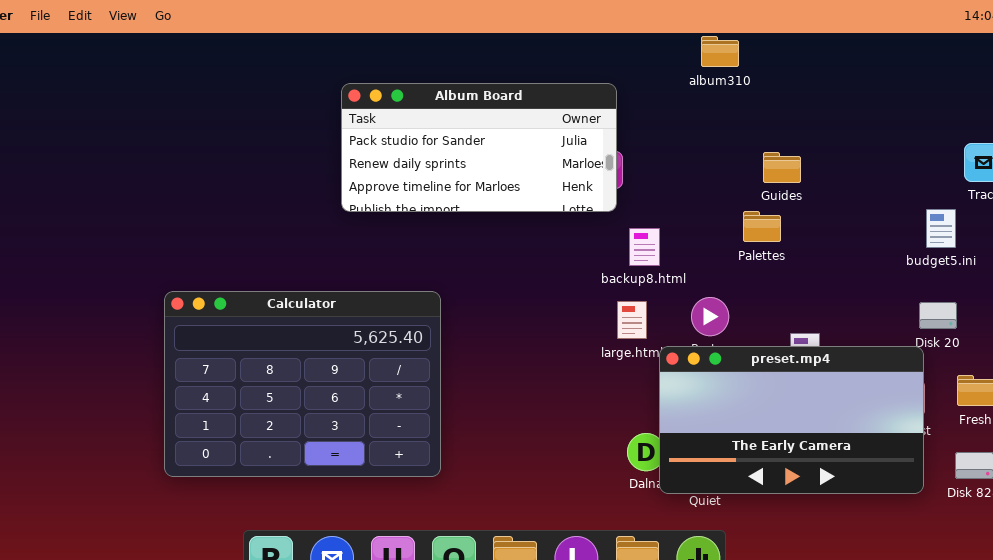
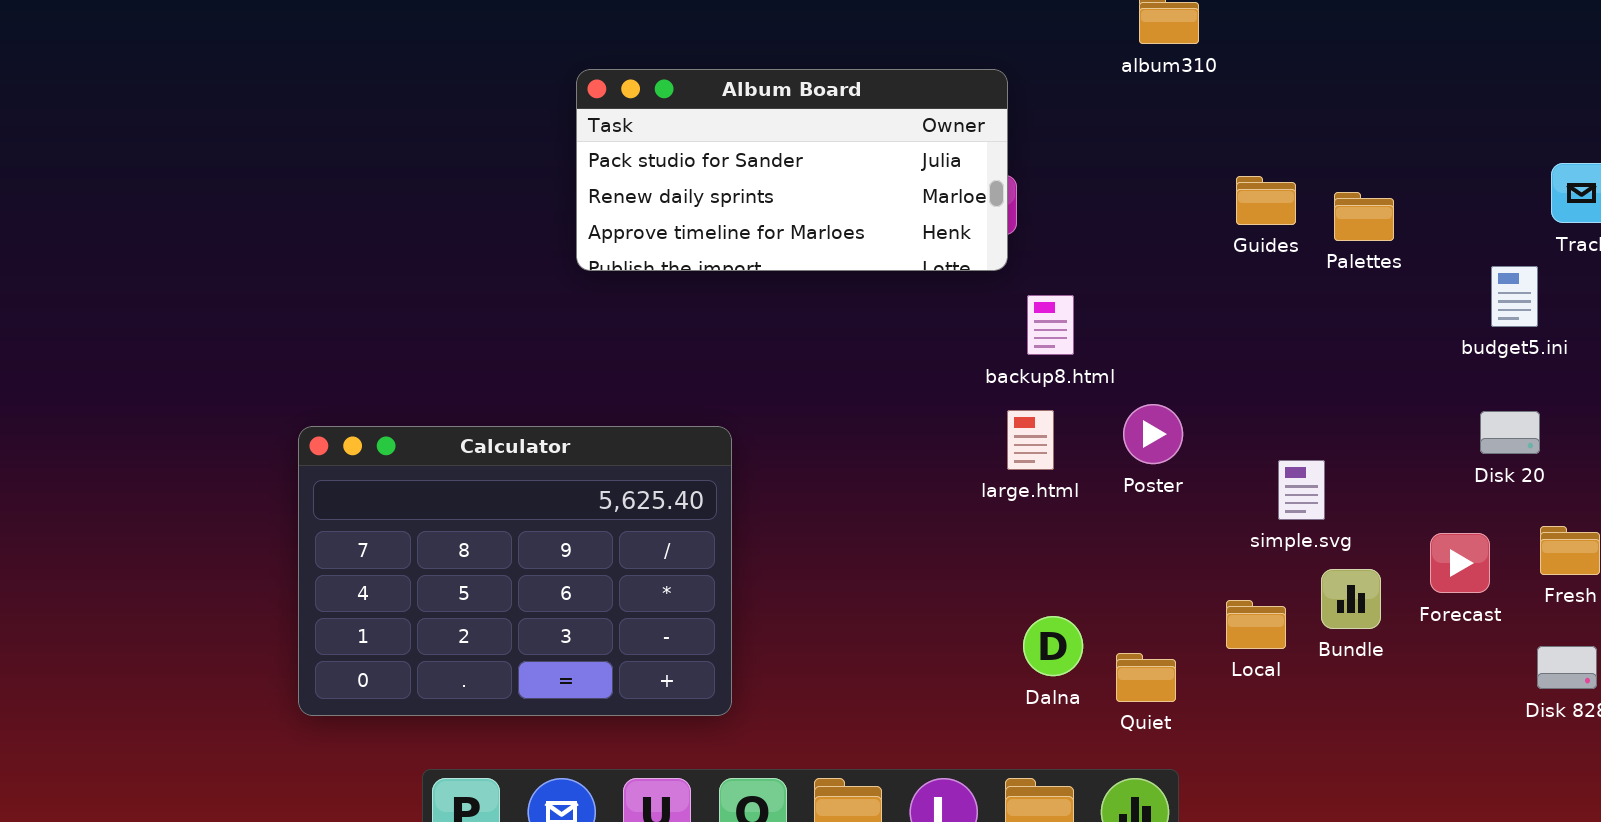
Palettes: [743,211,781,242] -> [1334,192,1394,241], moved
Calculator: [164,291,441,477] -> [298,426,732,716], moved
preset.mp4: [659,346,924,494] -> none, closed

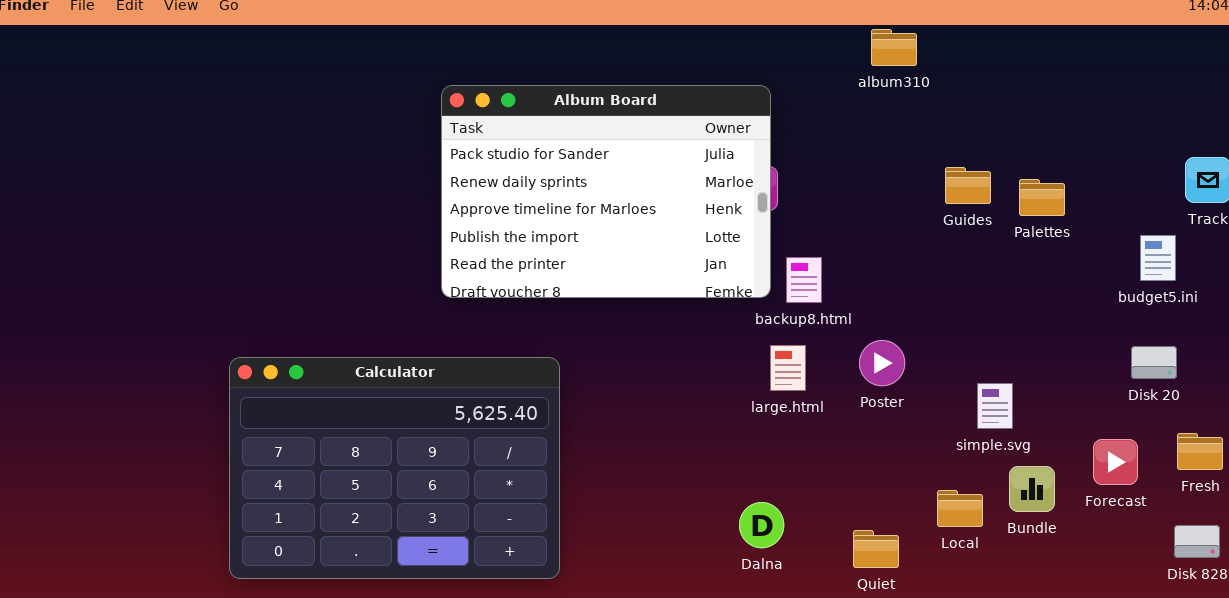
Album Board: [576,69,1008,271] -> [441,85,771,298], resized
Dalna: [1023,616,1083,676] -> [739,502,784,548], moved

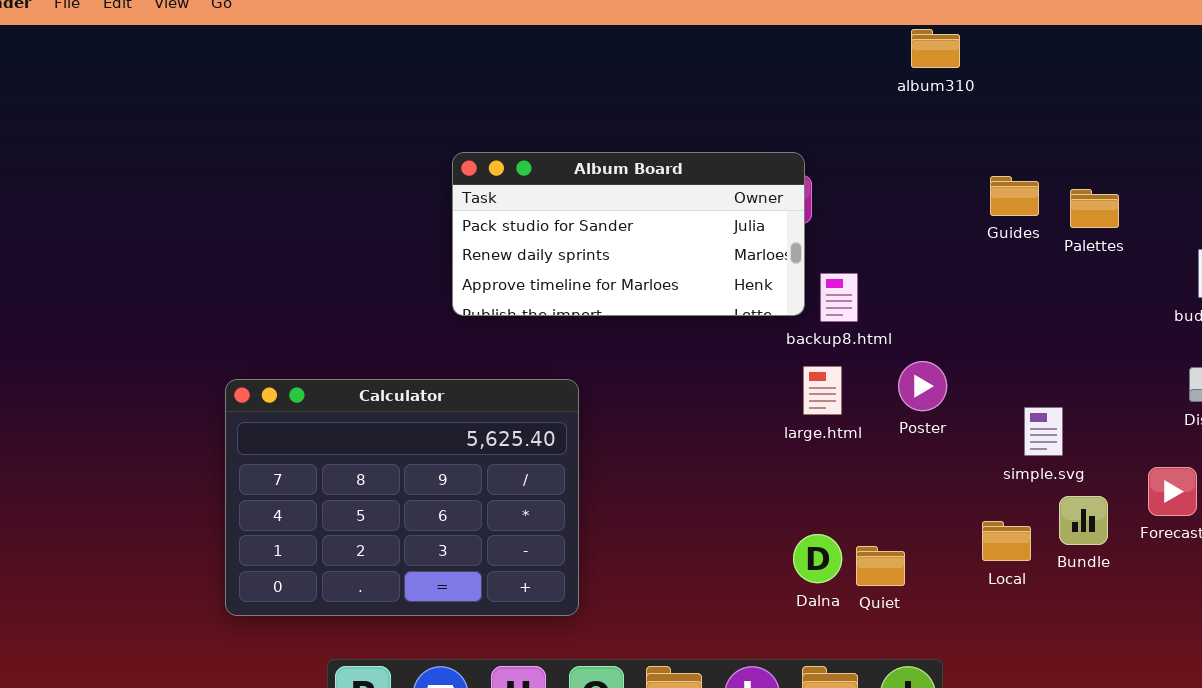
Album Board: [441,85,771,298] -> [452,152,805,316], resized
Dalna: [739,502,784,548] -> [793,534,842,583], moved
Quiet: [853,530,899,568] -> [856,546,905,586], moved

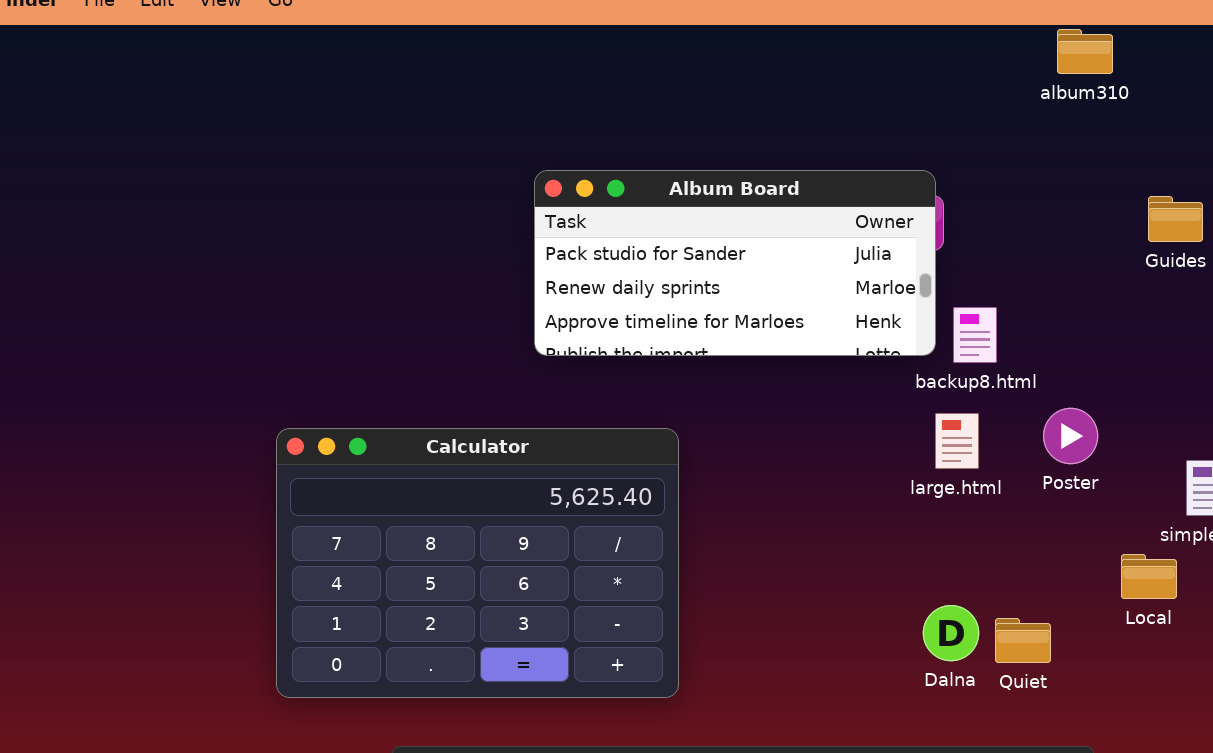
Local: [982,521,1031,561] -> [1121,554,1177,599], moved

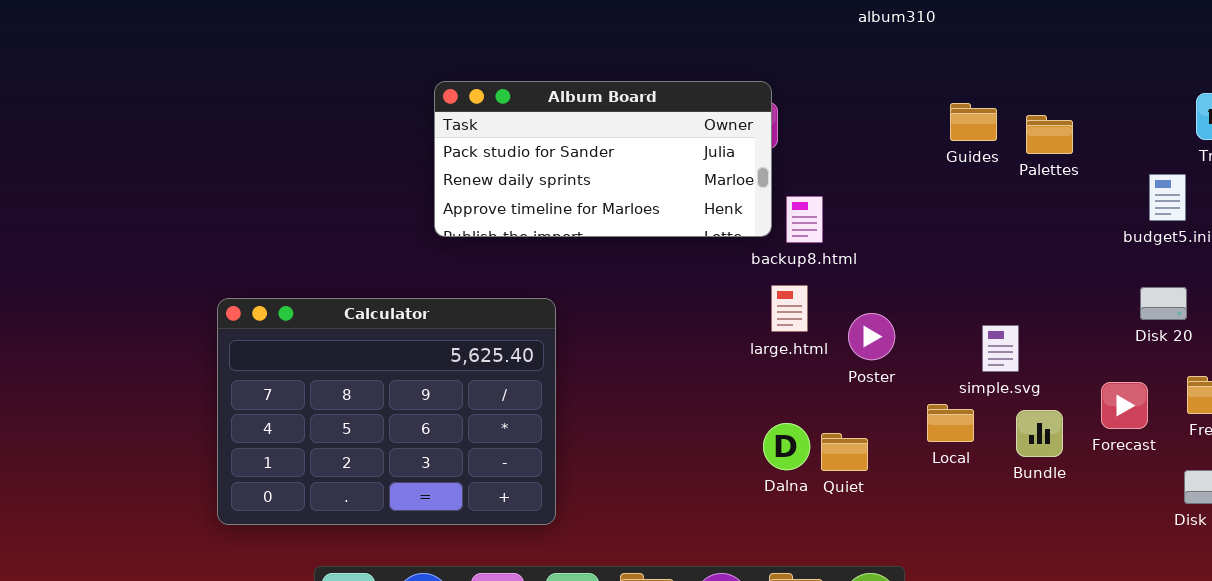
Poster: [1043,408,1098,464] -> [848,313,895,360], moved
Dalna: [923,605,979,661] -> [763,423,810,470], moved
Quiet: [995,618,1051,663] -> [821,433,868,471], moved

